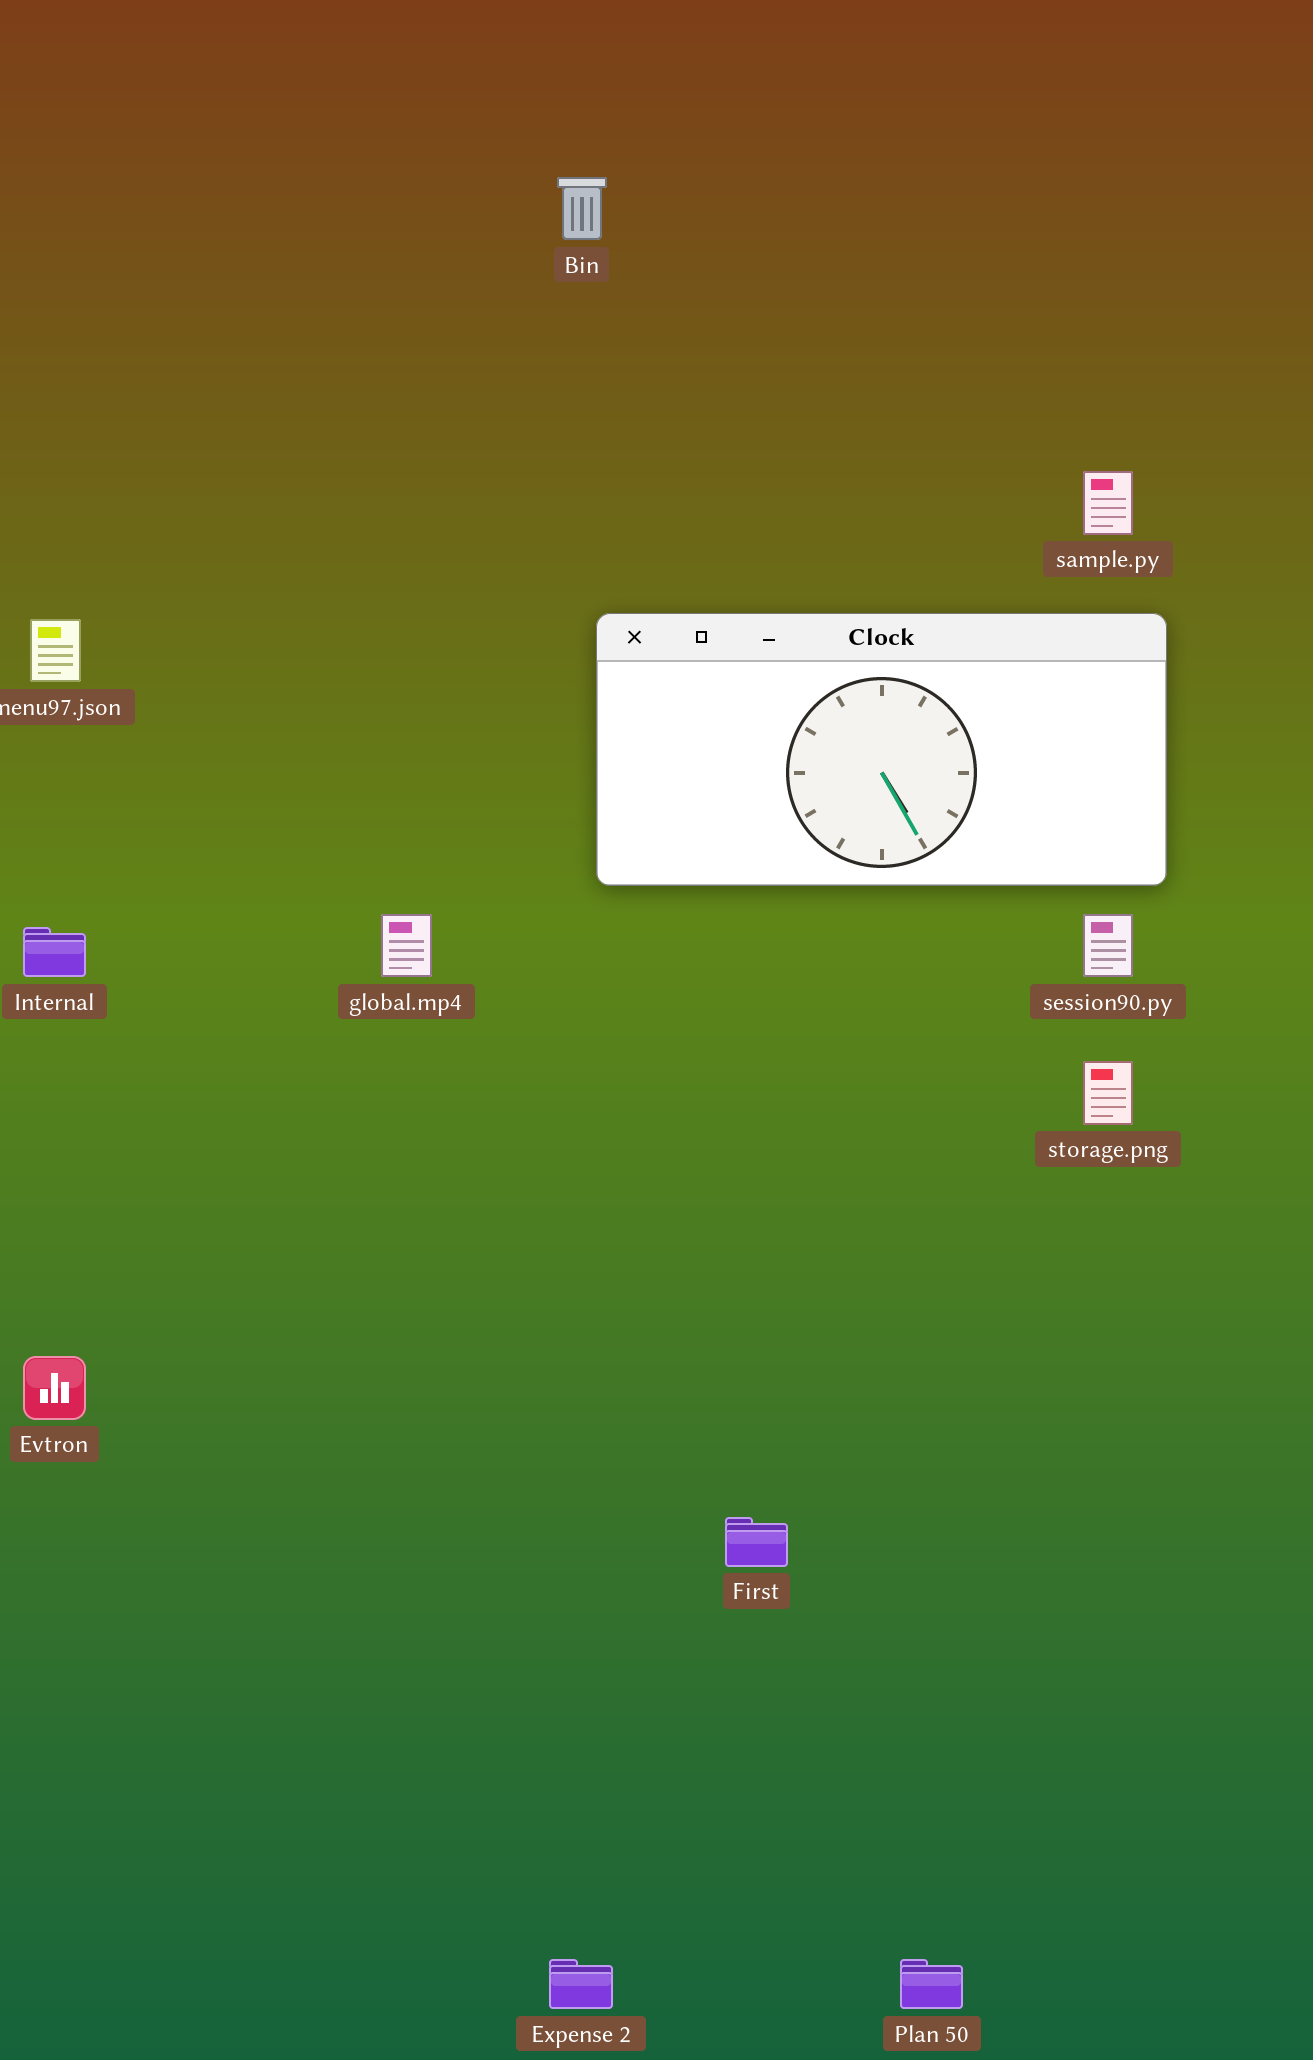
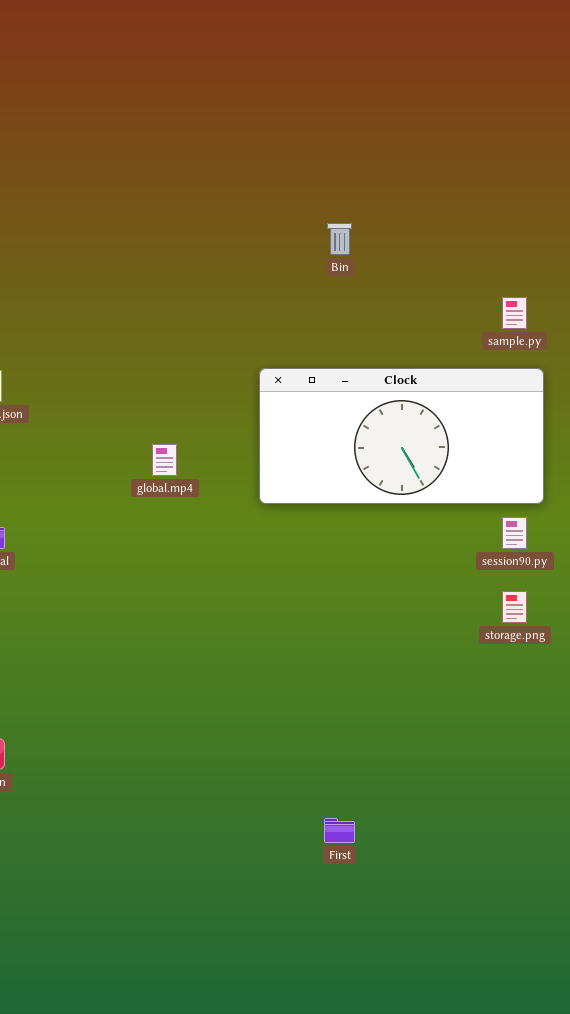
Bin: [557,177,607,240] -> [327,223,352,255], moved
global.mp4: [381,914,432,977] -> [152,444,177,476], moved

